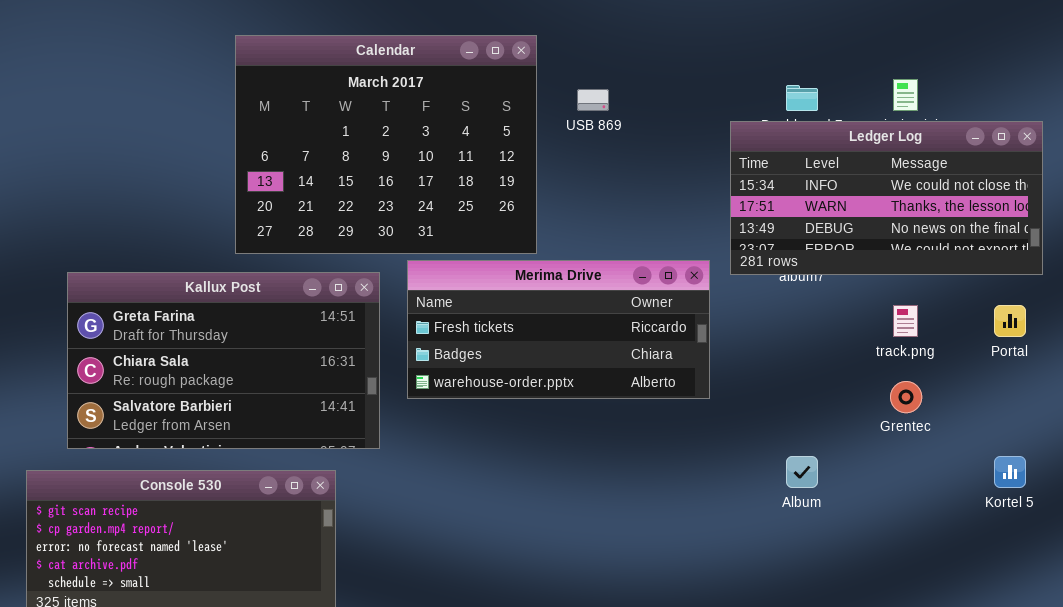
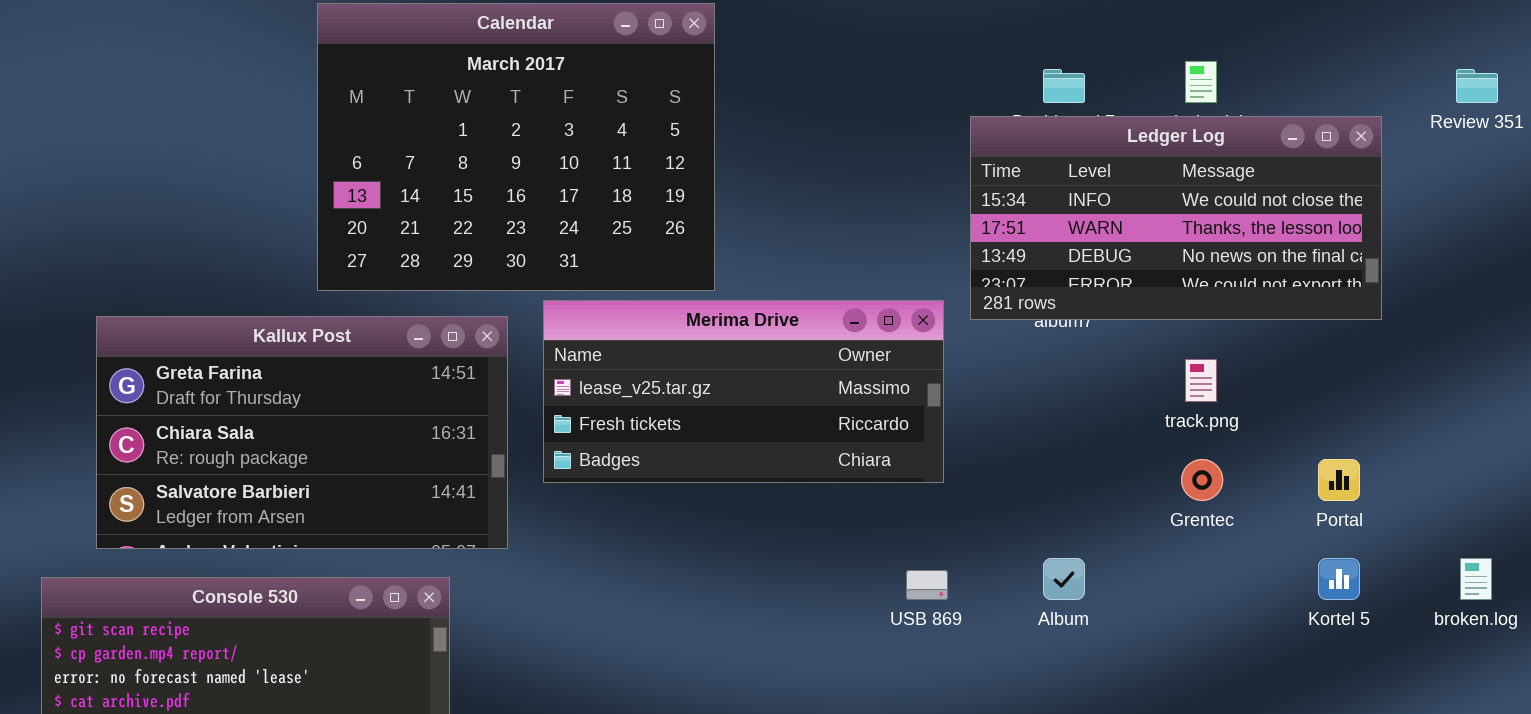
USB 869: [577,89,609,111] -> [906,570,948,600], moved
Merima Drive: [407,260,710,399] -> [543,300,944,483], scrolled up 1 row
Portal: [994,305,1026,337] -> [1318,459,1360,501], moved

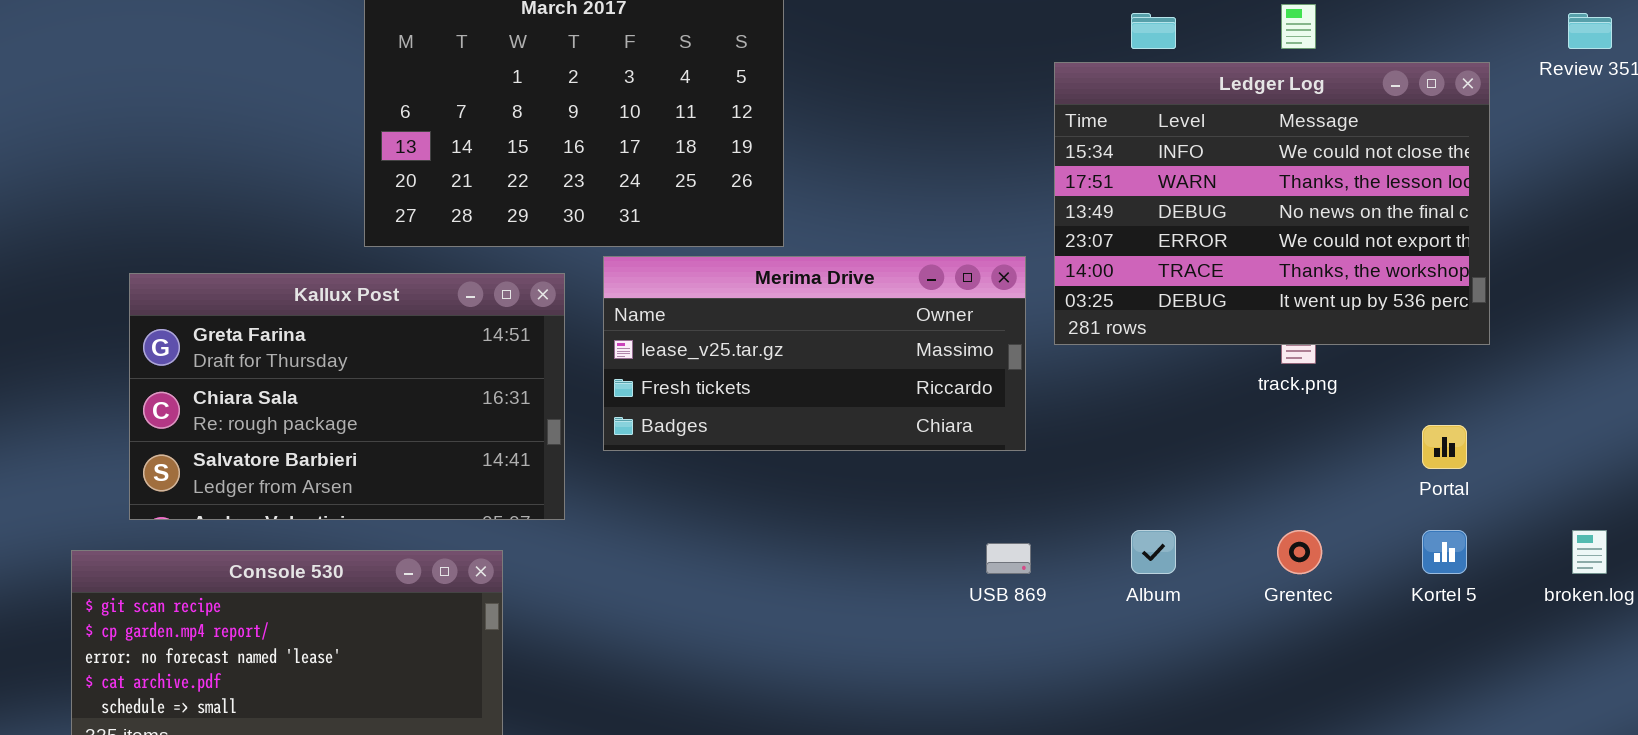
Ledger Log: [970,116,1382,320] -> [1054,62,1490,345], resized
Grentec: [1181,459,1223,501] -> [1277,530,1322,574], moved

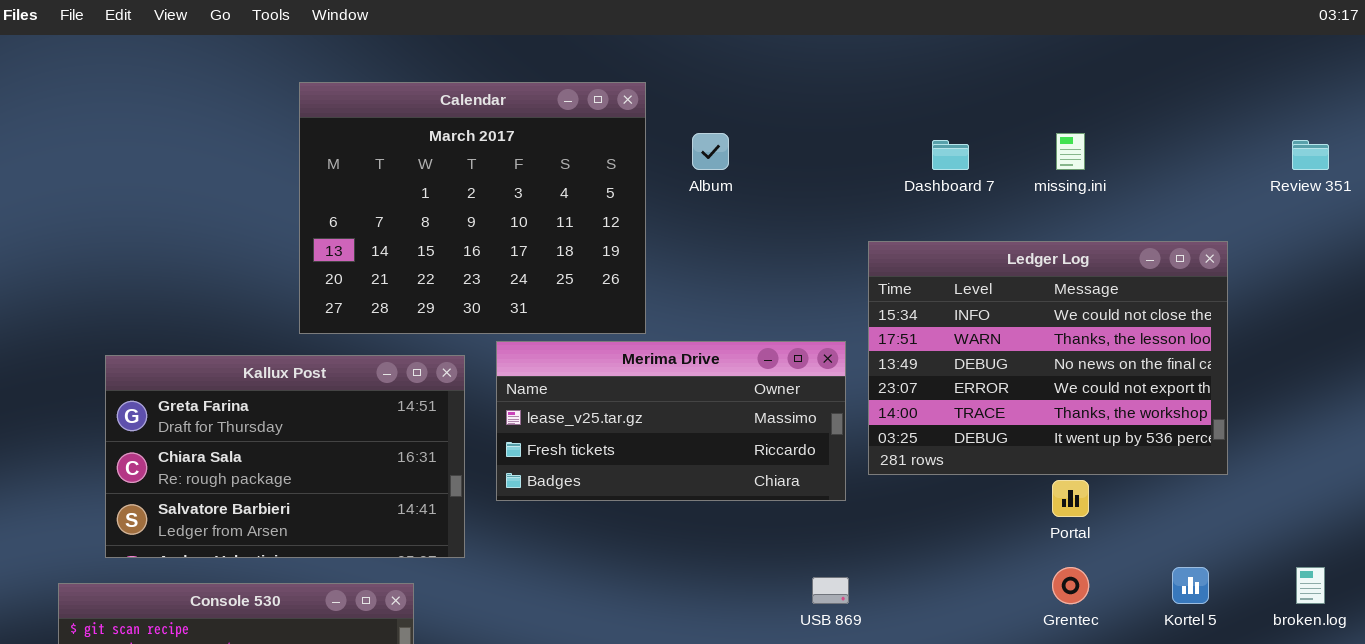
Ledger Log: [1054,62,1490,345] -> [868,241,1228,475], moved
Portal: [1422,425,1467,469] -> [1052,480,1089,517], moved
Album: [1131,530,1176,574] -> [692,133,729,170], moved

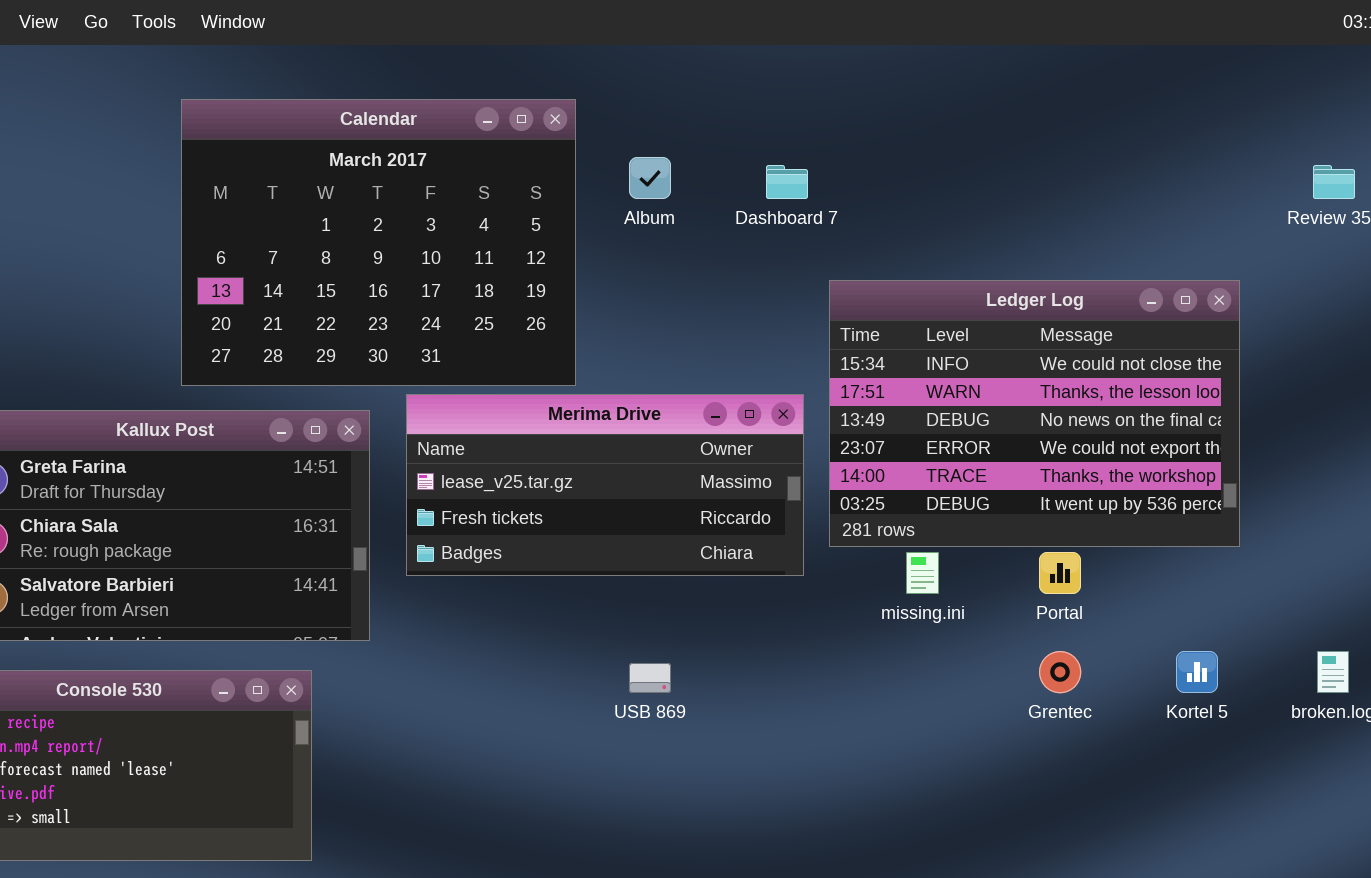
missing.ini: [1056,133,1085,170] -> [906,552,939,594], moved
Dashboard 7: [932,140,969,170] -> [766,165,808,199], moved
USB 869: [812,577,849,604] -> [629,663,671,693], moved

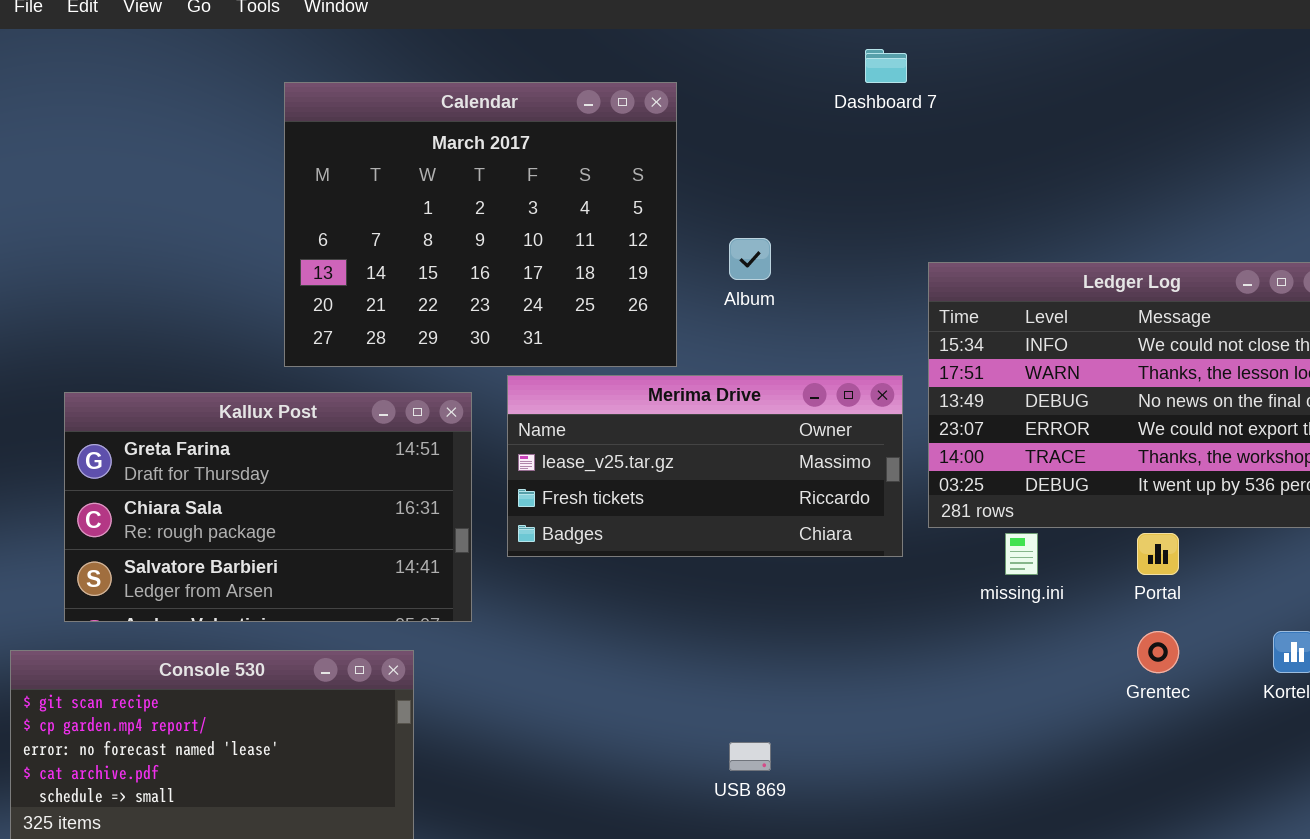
Album: [629,157,671,199] -> [729,238,771,280], moved
Dashboard 7: [766,165,808,199] -> [865,49,907,83], moved
USB 869: [629,663,671,693] -> [729,742,771,771], moved

